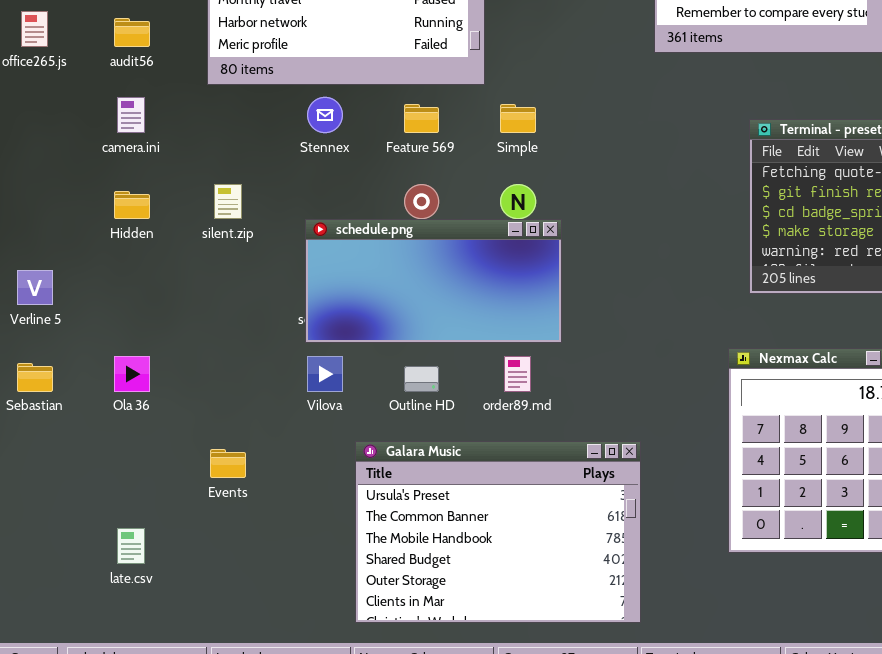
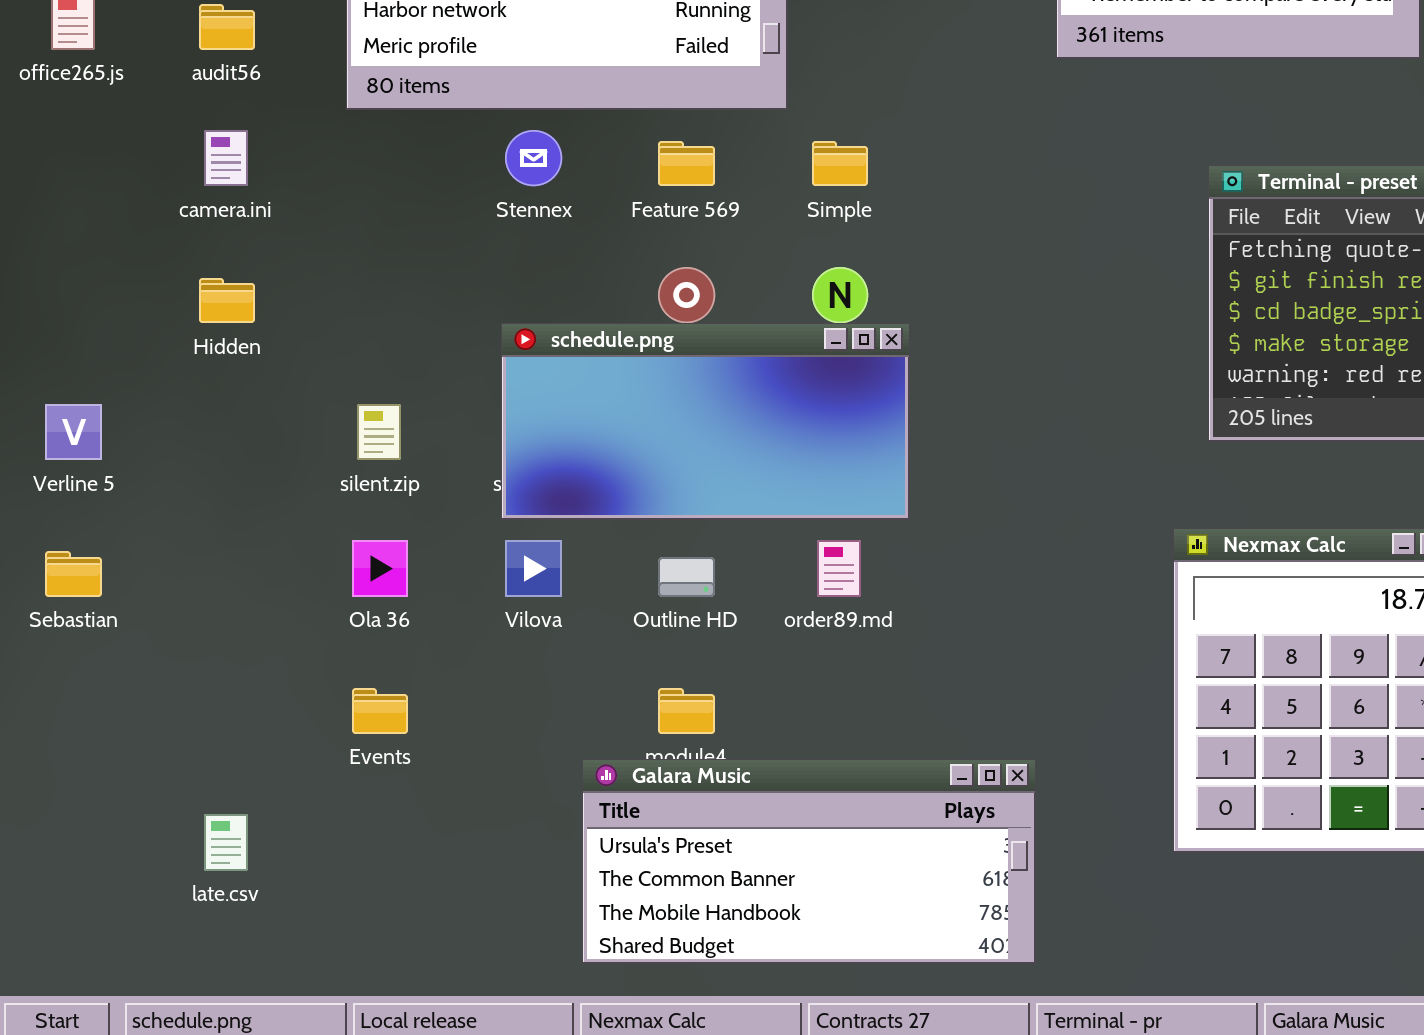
silent.zip: [214,184,242,219] -> [357,404,401,460], moved
Ola 36: [114,356,150,392] -> [352,540,408,597], moved
Galara Music: [355,441,641,623] -> [582,759,1036,964], resized

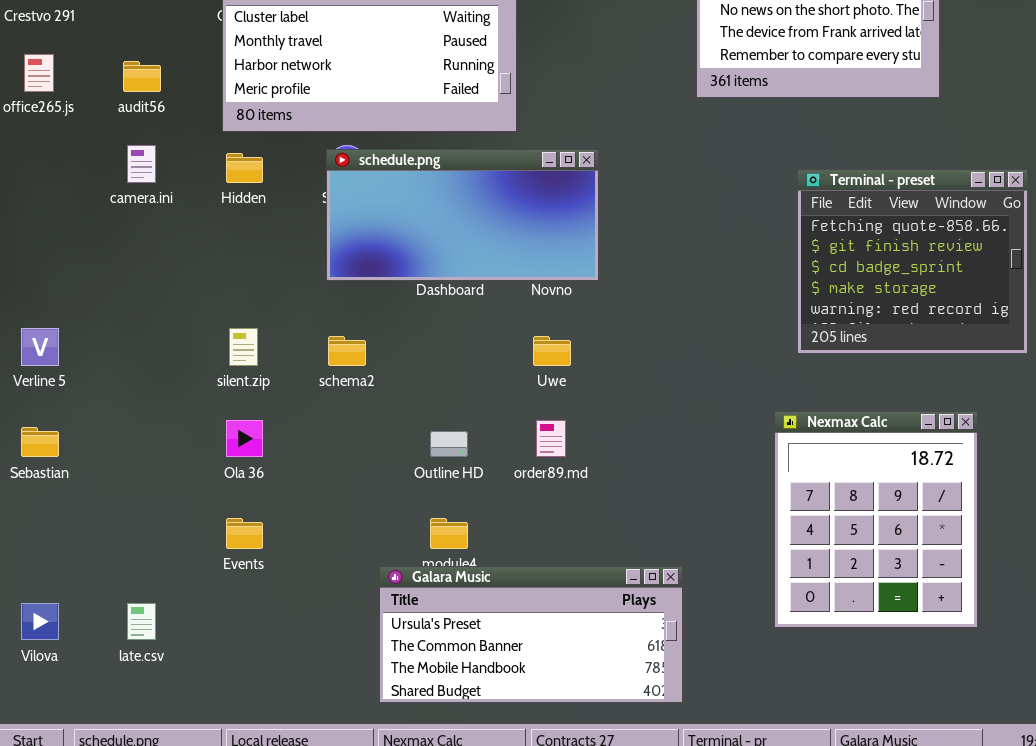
Hidden: [199,278,255,323] -> [226,153,263,183], moved
schedule.png: [501,323,910,520] -> [326,149,599,281], moved
Vilova: [505,540,562,597] -> [21,603,59,640], moved

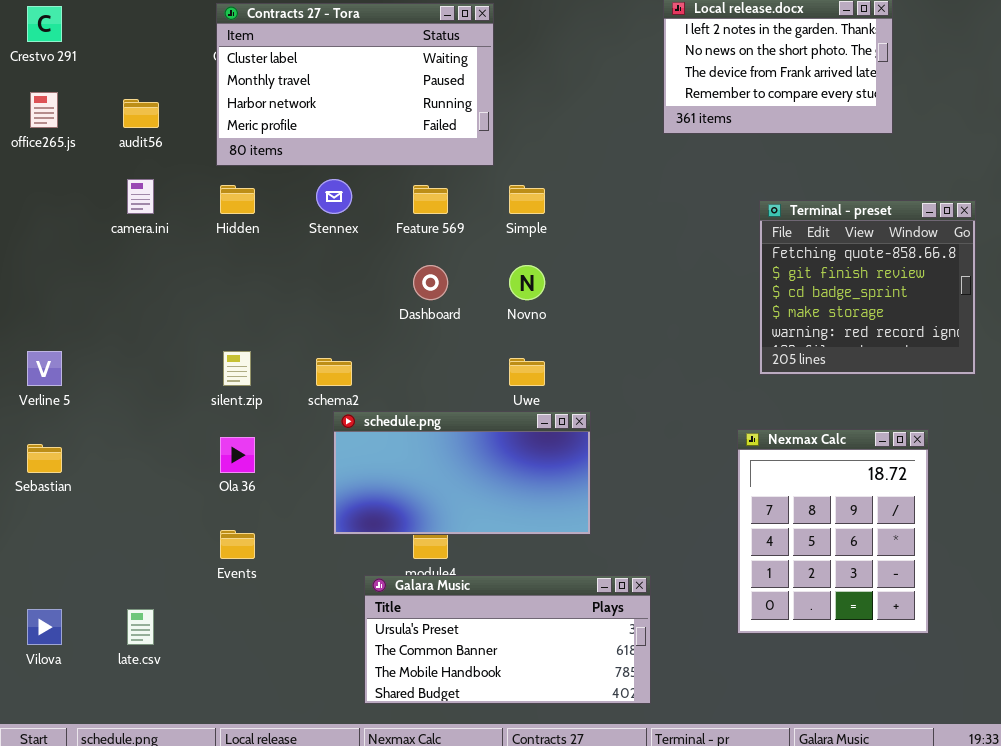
schedule.png: [326,149,599,281] -> [333,411,591,535], moved

